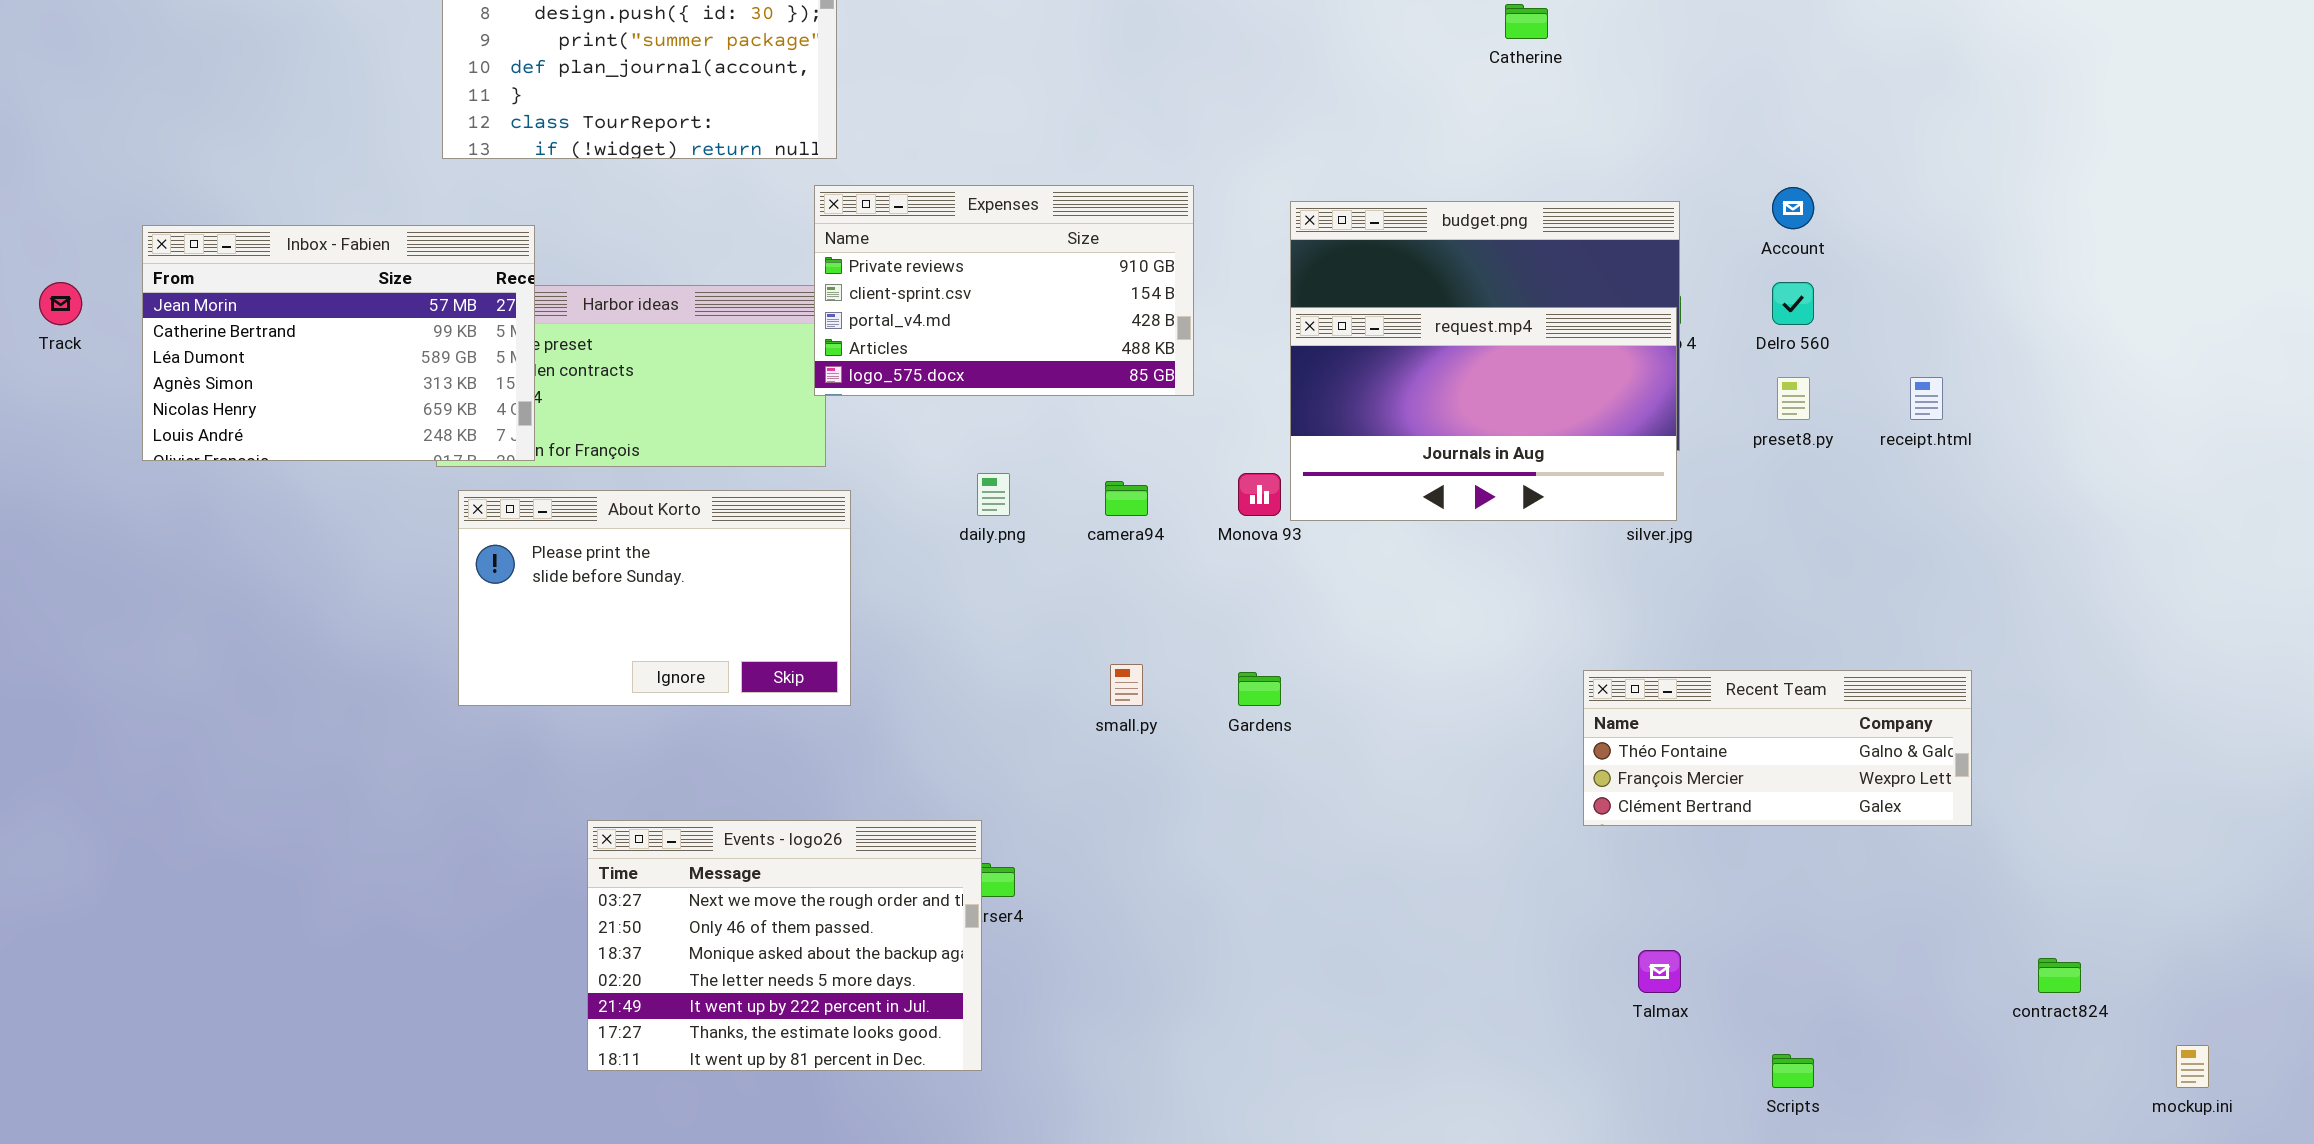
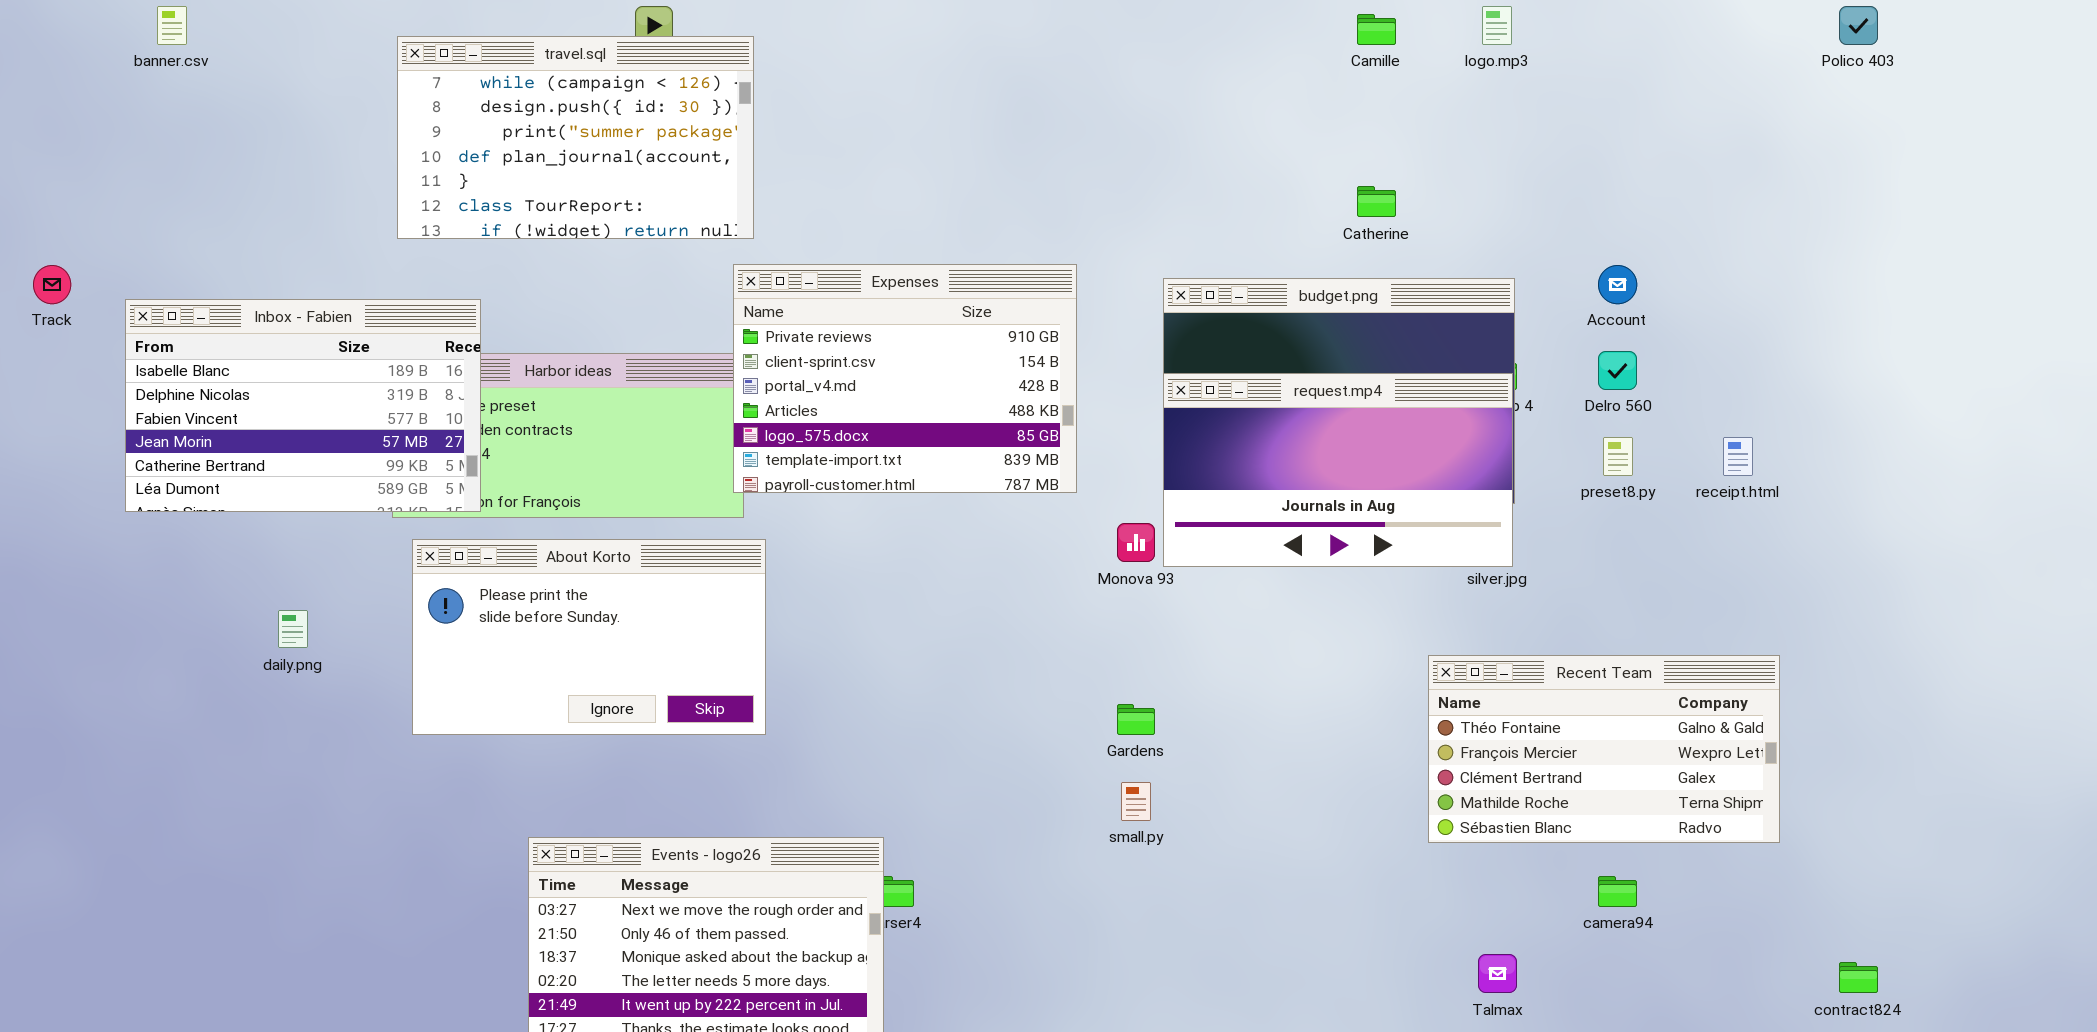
Catherine: [1505,4,1548,39] -> [1357,186,1396,217], moved
Expenses: [814,185,1194,396] -> [733,264,1077,493], resized
Inbox - Fabien: [142,225,535,461] -> [125,299,481,512], scrolled up 3 rows
Track: [39,282,82,325] -> [33,265,71,304], moved
daily.png: [977,473,1010,516] -> [278,610,308,648], moved
camera94: [1105,481,1148,516] -> [1598,876,1637,907], moved
small.py: [1110,664,1143,706] -> [1121,782,1151,821], moved
Recent Team: [1583,670,1972,826] -> [1428,655,1780,843], resized

